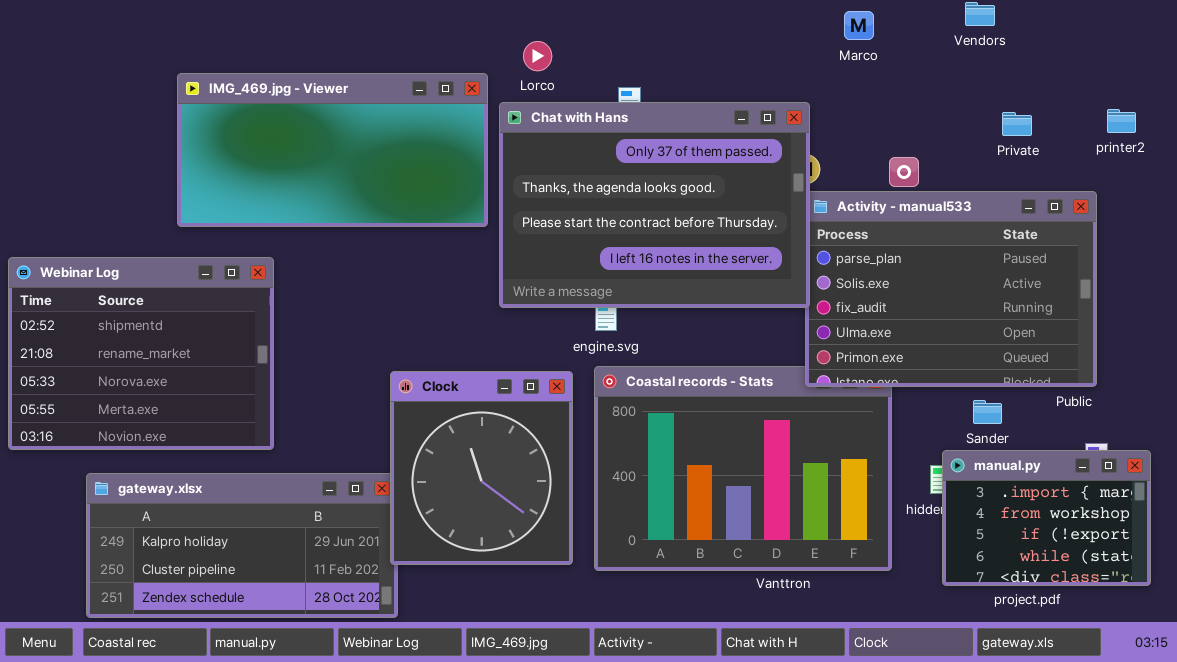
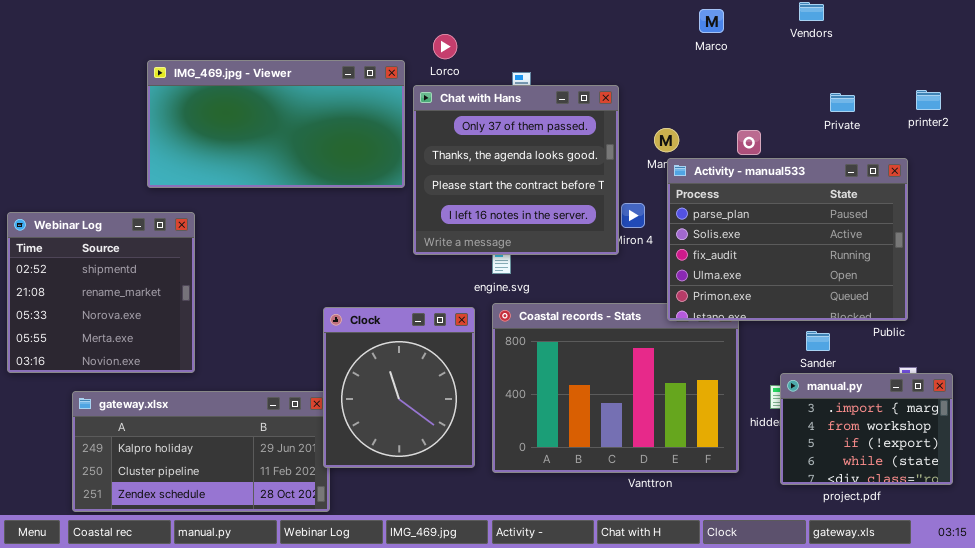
Chat with Hans: [499,102,810,308] -> [413,85,619,255], resized
Webinar Log: [8,257,274,450] -> [7,212,195,373], resized

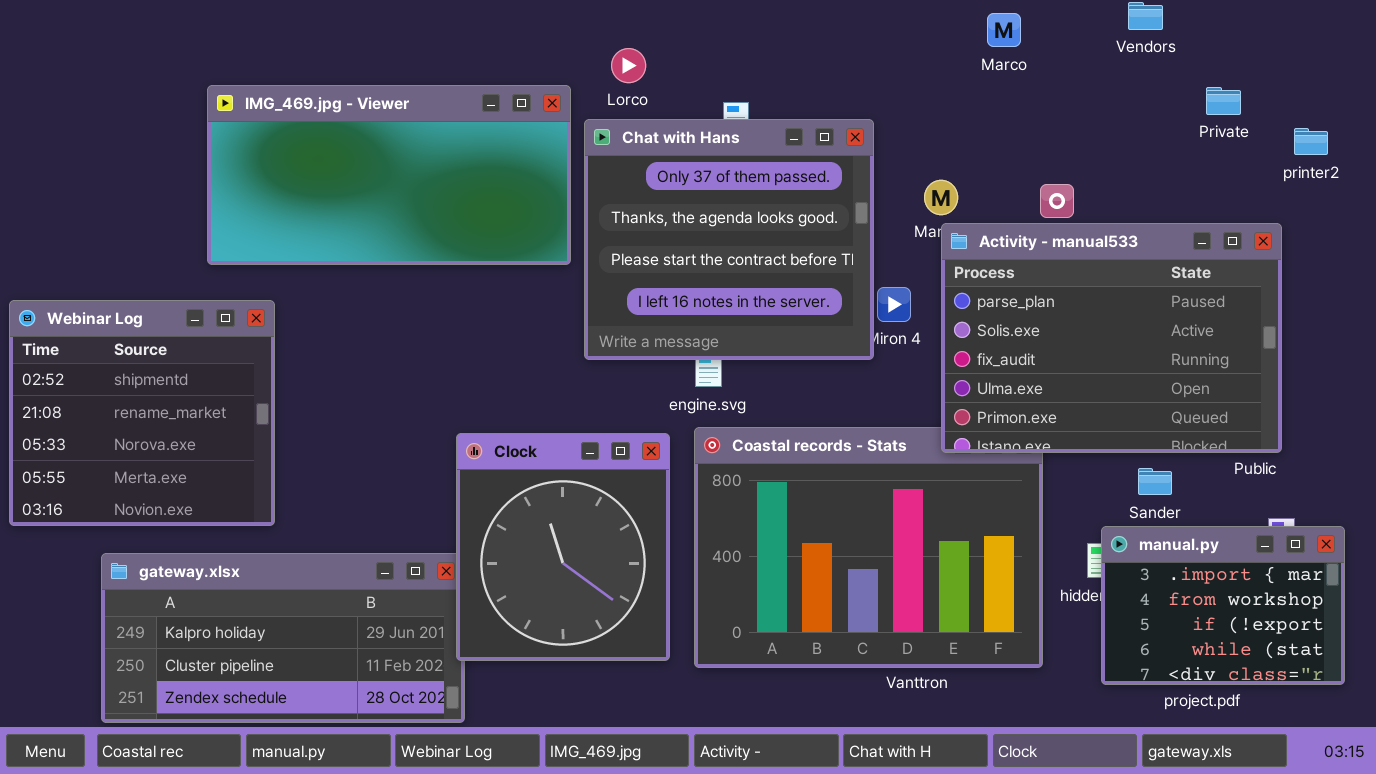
Private: [830,93,855,112] -> [1206,87,1241,115], moved

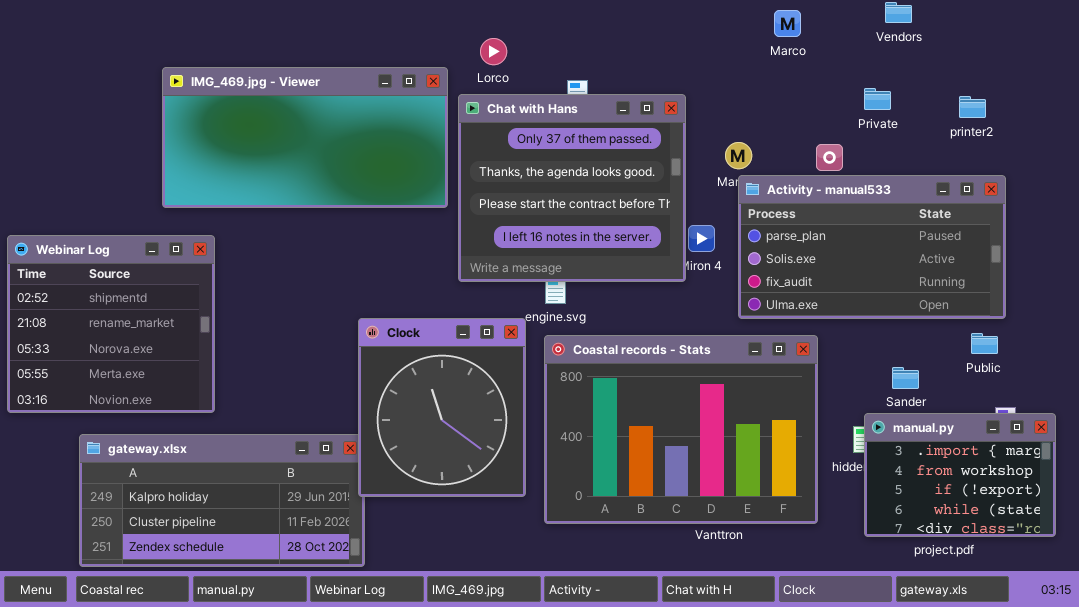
Private: [1206,87,1241,115] -> [864,88,891,110], moved
printer2: [1294,128,1328,155] -> [959,96,986,118], moved
Activity - manual533: [941,223,1282,453] -> [738,175,1006,319], resized
Clock: [456,433,670,661] -> [358,318,526,497], moved

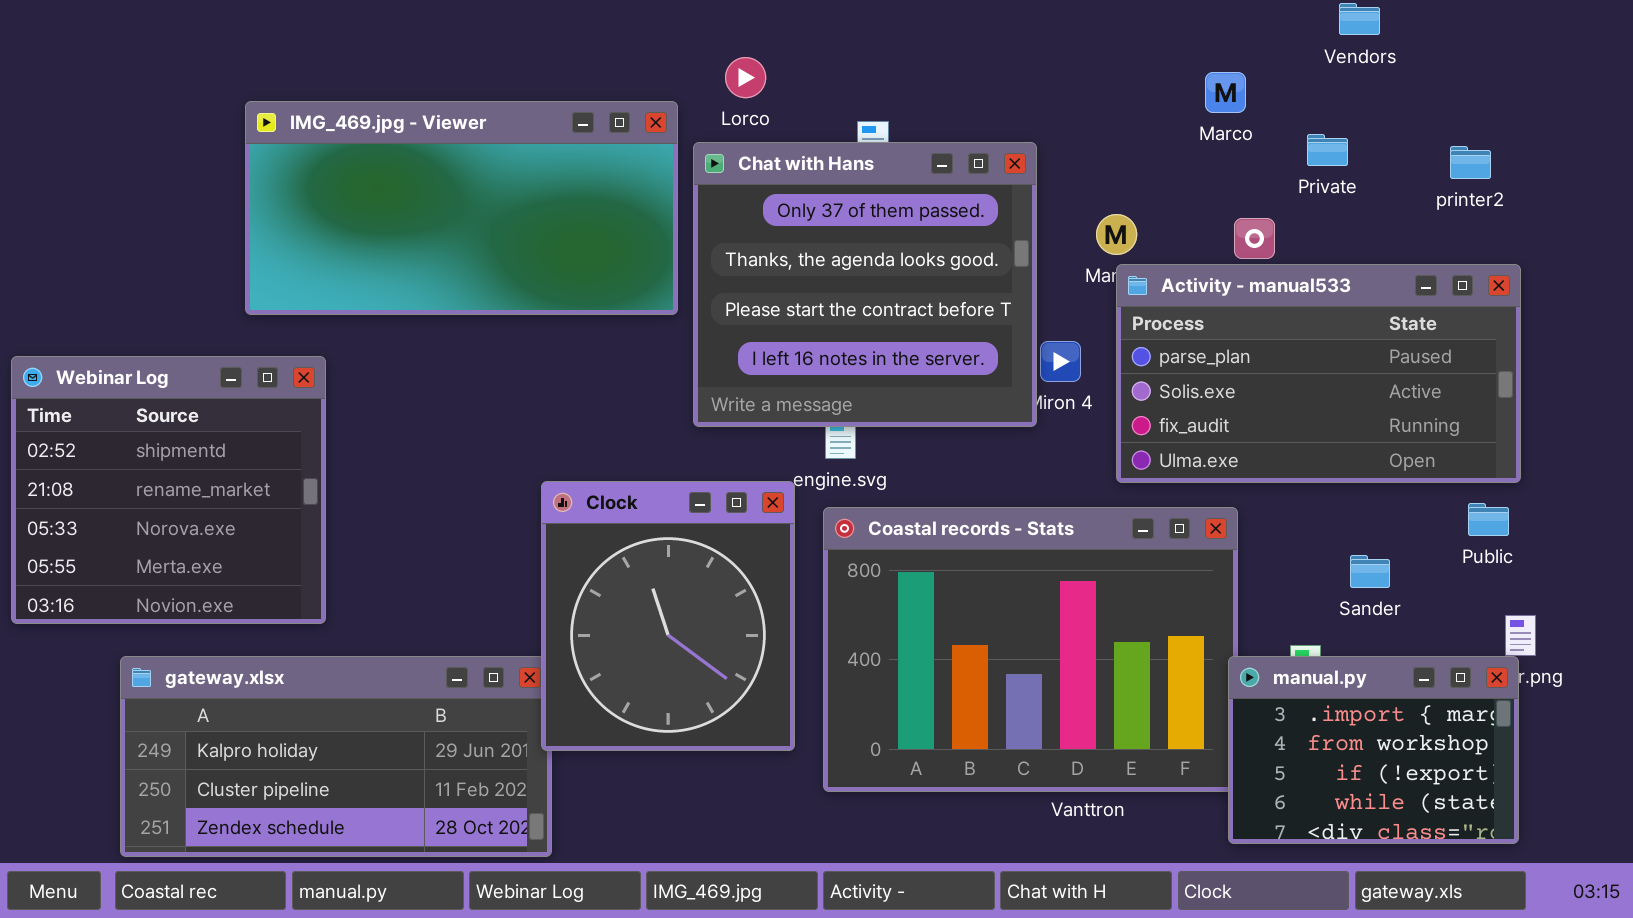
Marco: [774,10,801,37] -> [1205,72,1246,113], moved
manual.py: [864,413,1056,537] -> [1228,656,1519,844], moved

